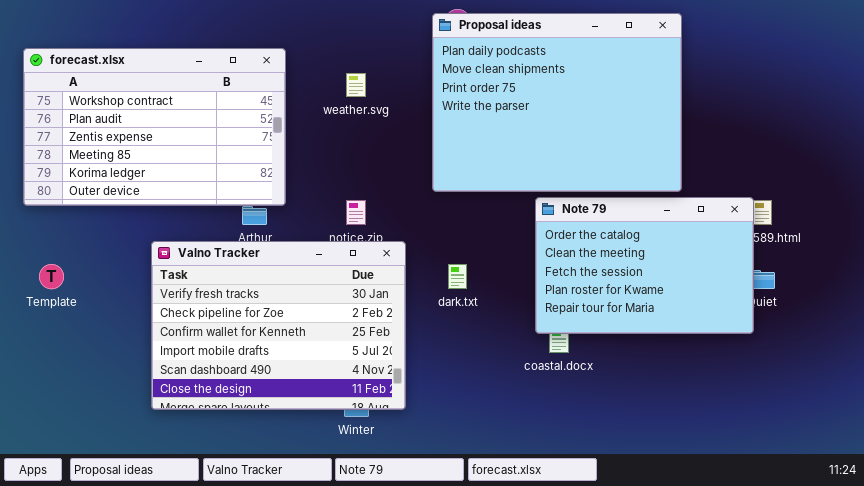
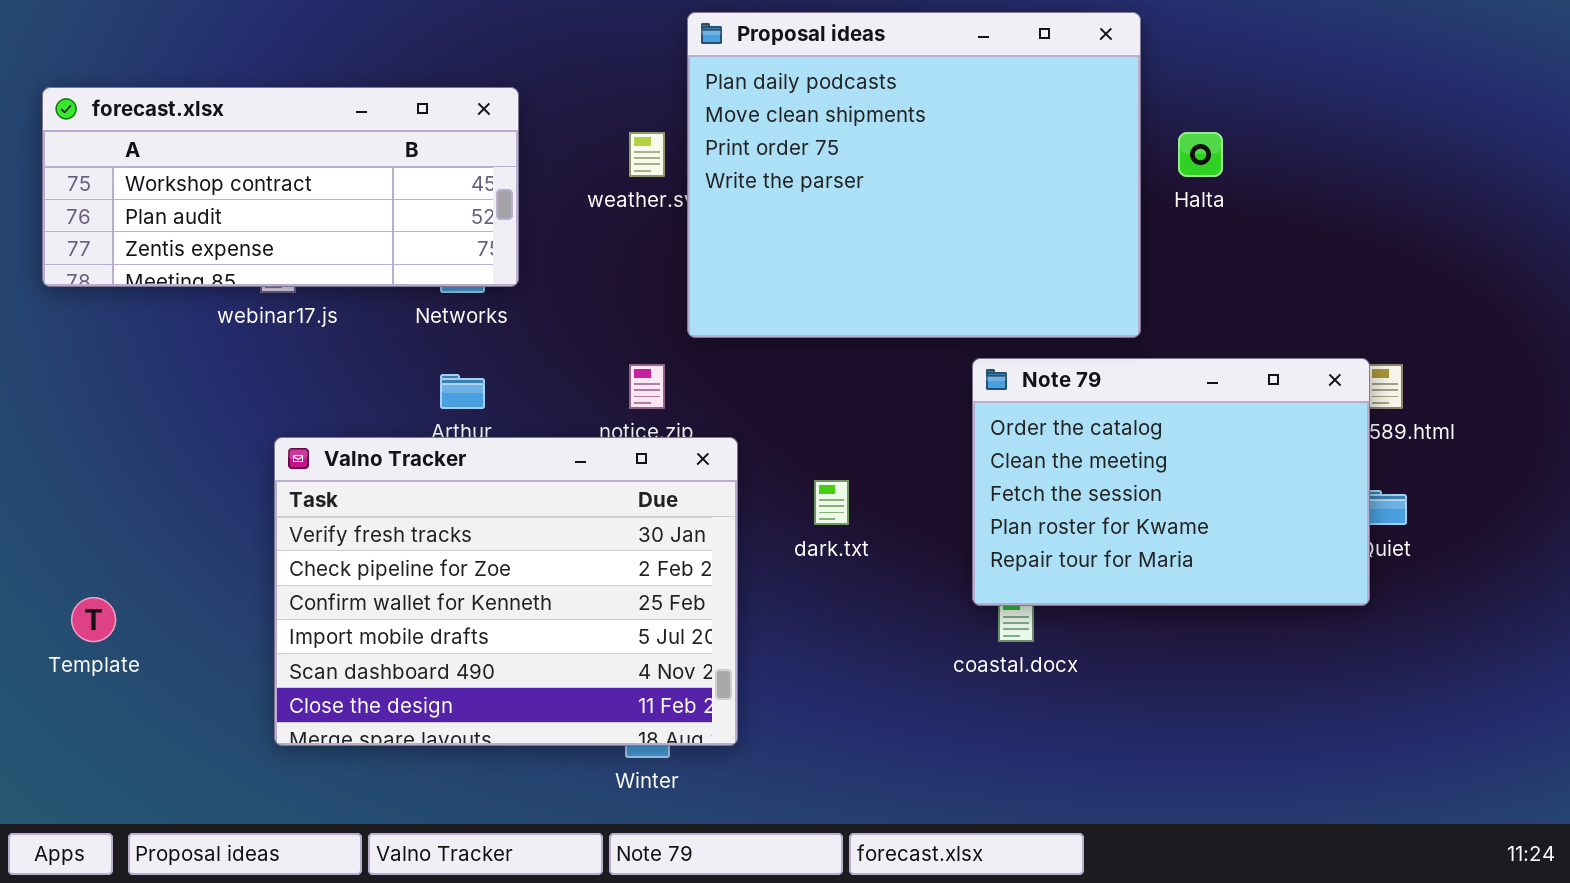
Proposal ideas: [432,13,682,192] -> [687,12,1141,338], moved
forecast.xlsx: [23,48,286,206] -> [42,87,519,287], resized
Template: [39,264,64,289] -> [71,597,116,642], moved

